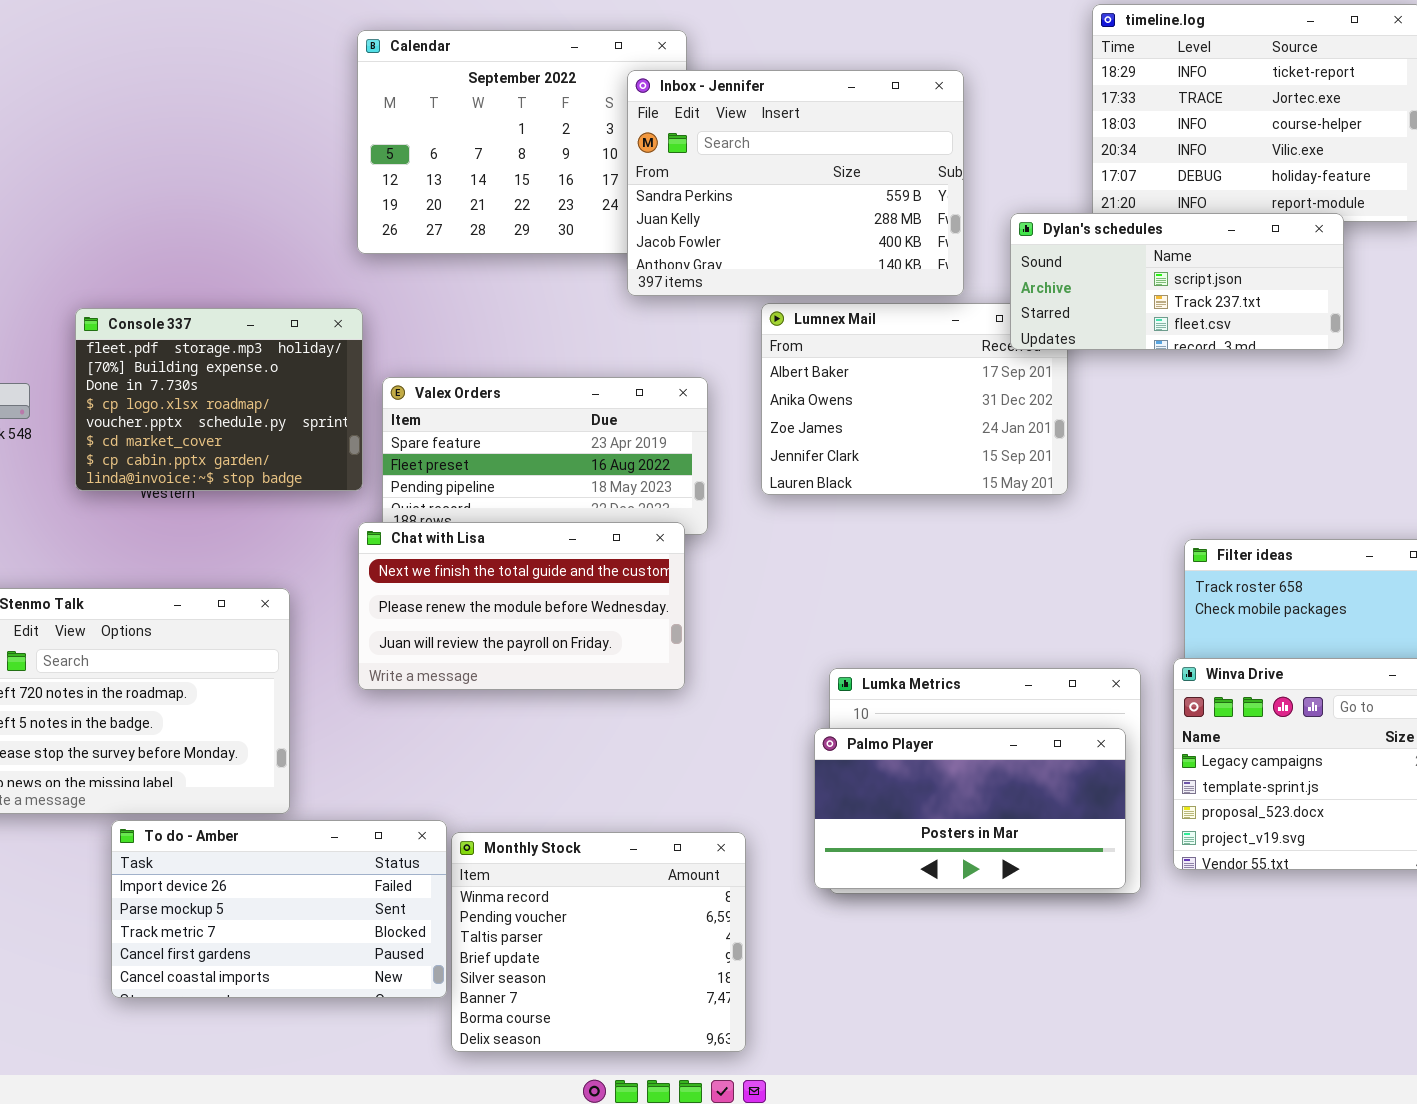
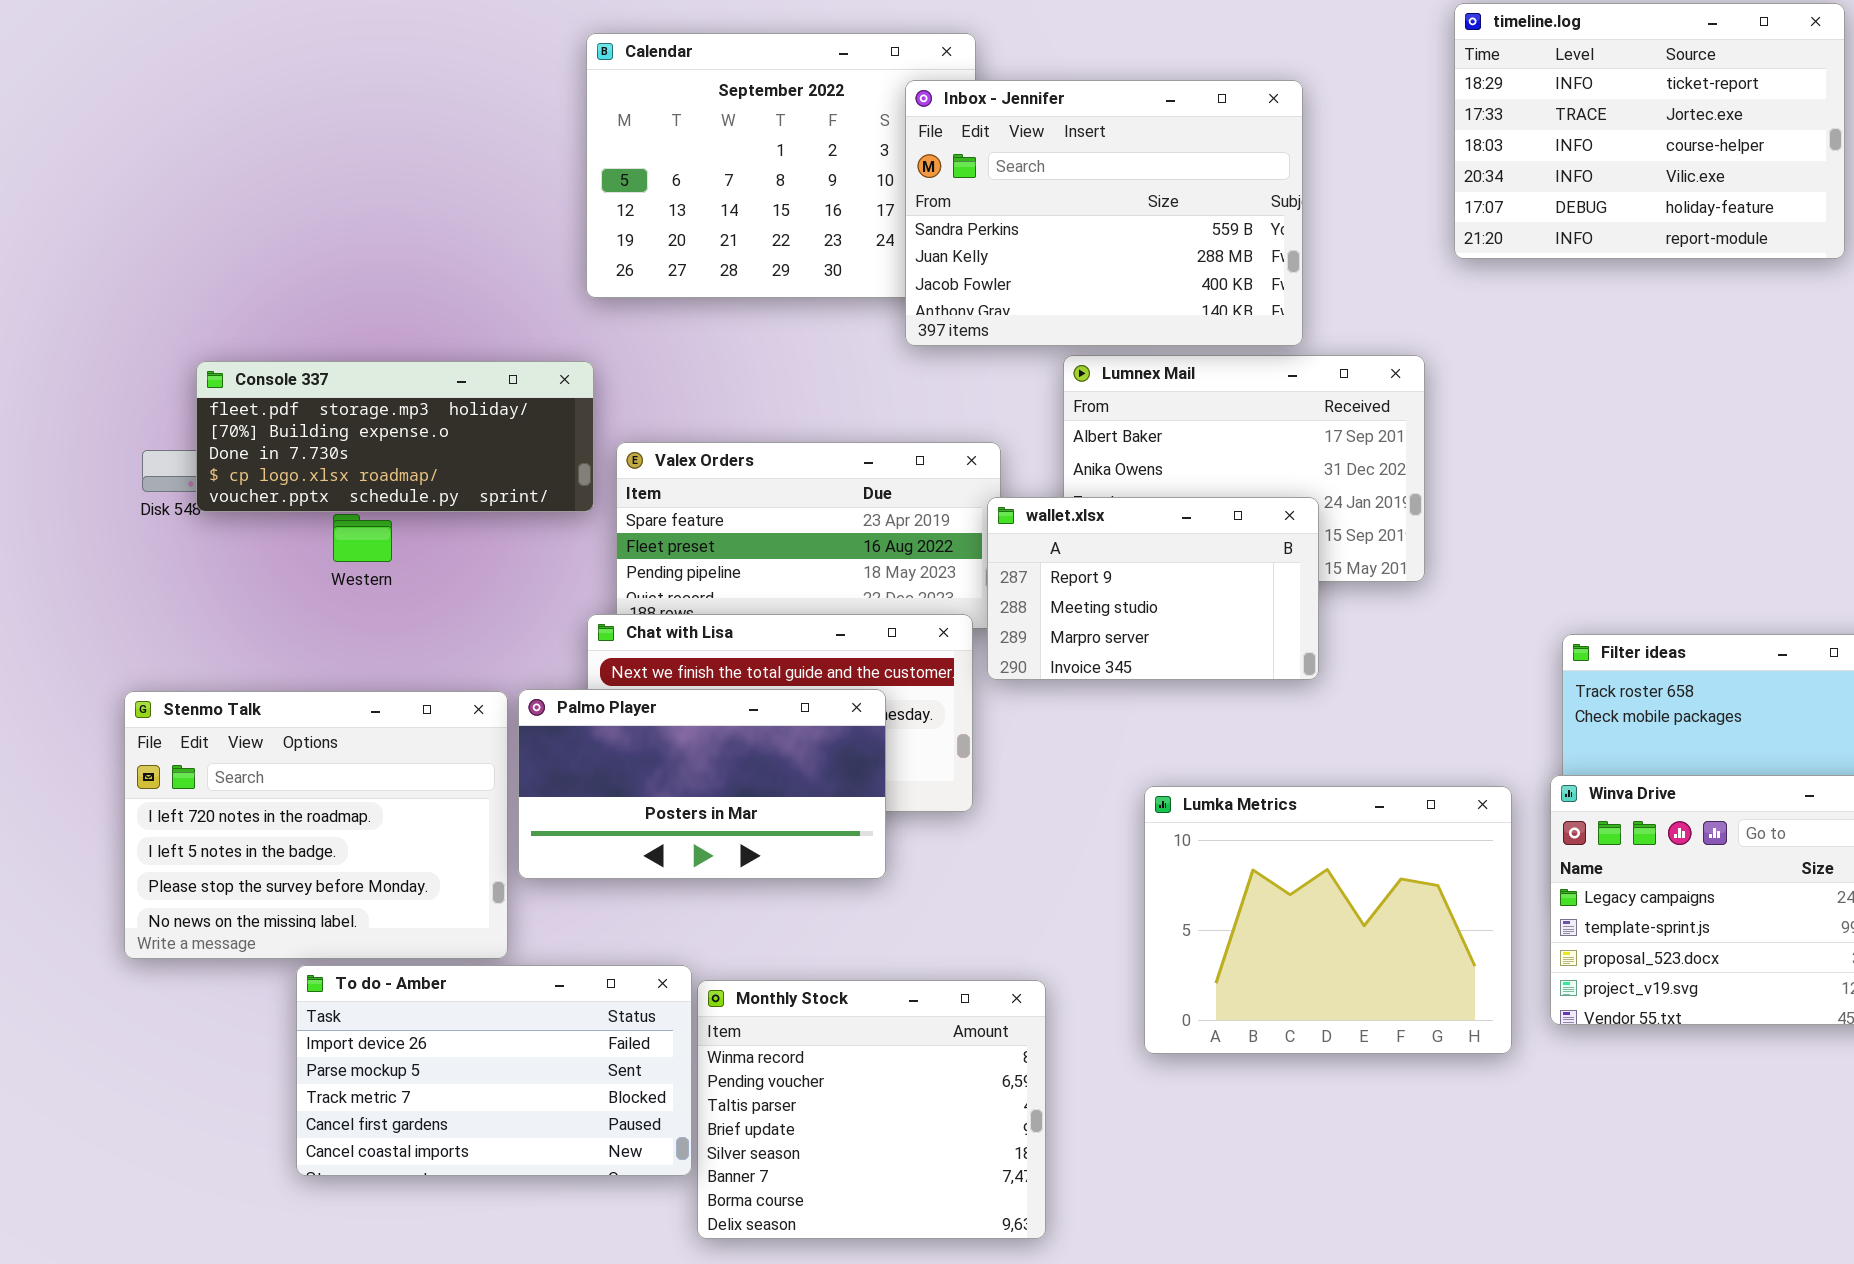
Dylan's schedules: [1010,213,1344,350] -> none, closed
Console 337: [75,308,363,491] -> [196,361,594,512], resized
wallet.xlsx: none -> [987,497,1319,680], opened
Palmo Player: [814,728,1126,889] -> [518,689,886,879], moved

